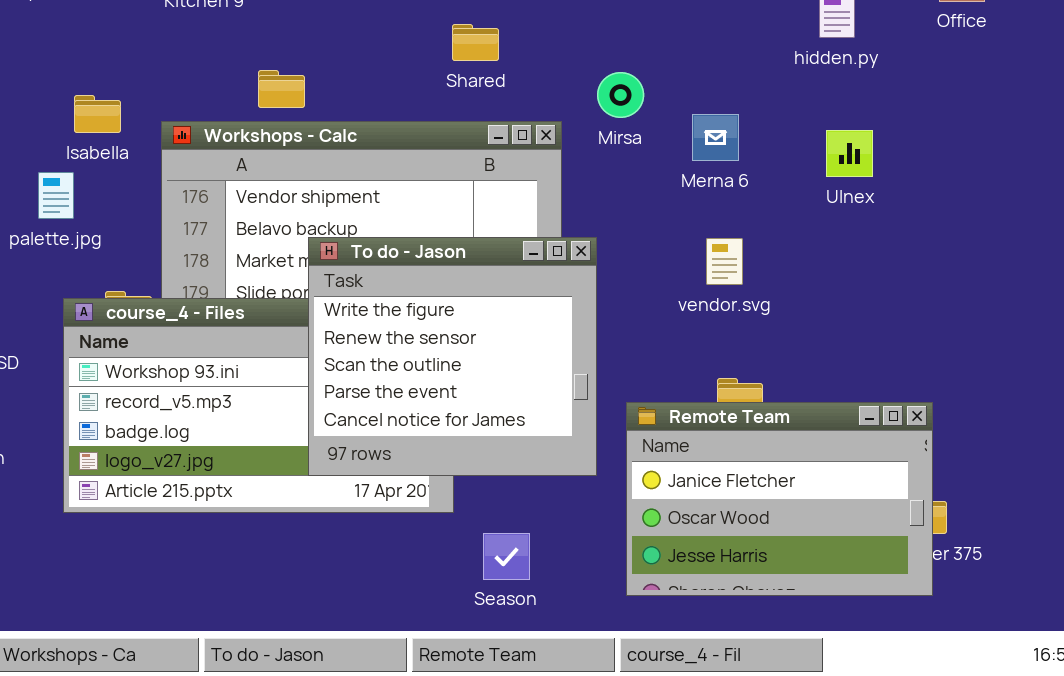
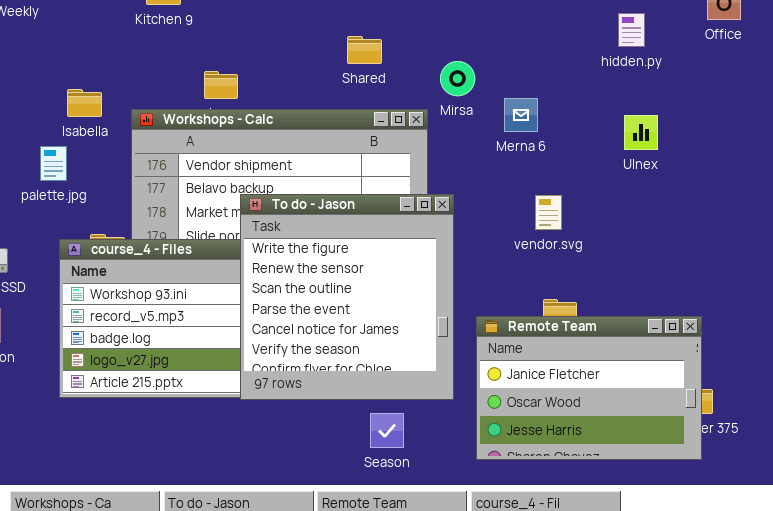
Mirsa: [597,72,644,118] -> [440,61,475,96], moved
Merna 6: [692,114,739,161] -> [504,98,538,132], moved
To do - Jason: [308,237,597,476] -> [240,194,454,400], resized

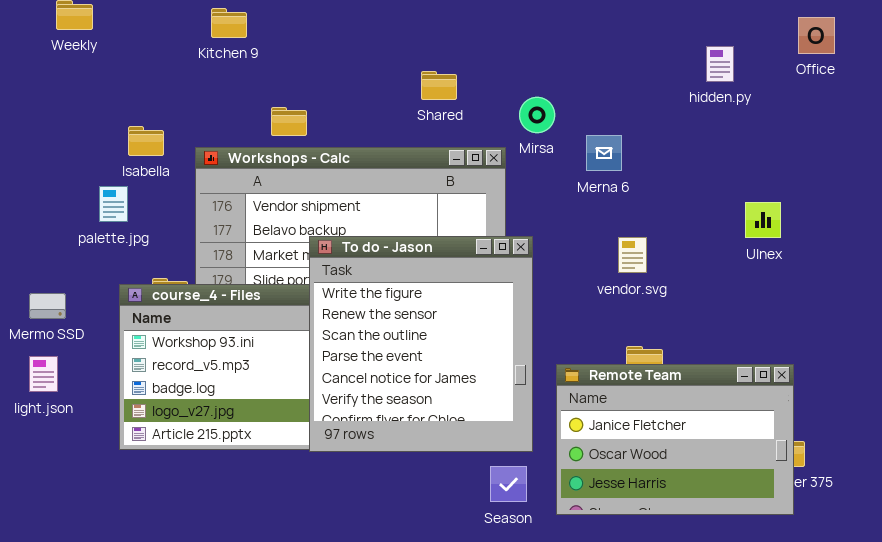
Ulnex: [624,115,658,150] -> [745,202,781,238], moved
Season: [370,413,404,448] -> [490,466,527,502], moved

